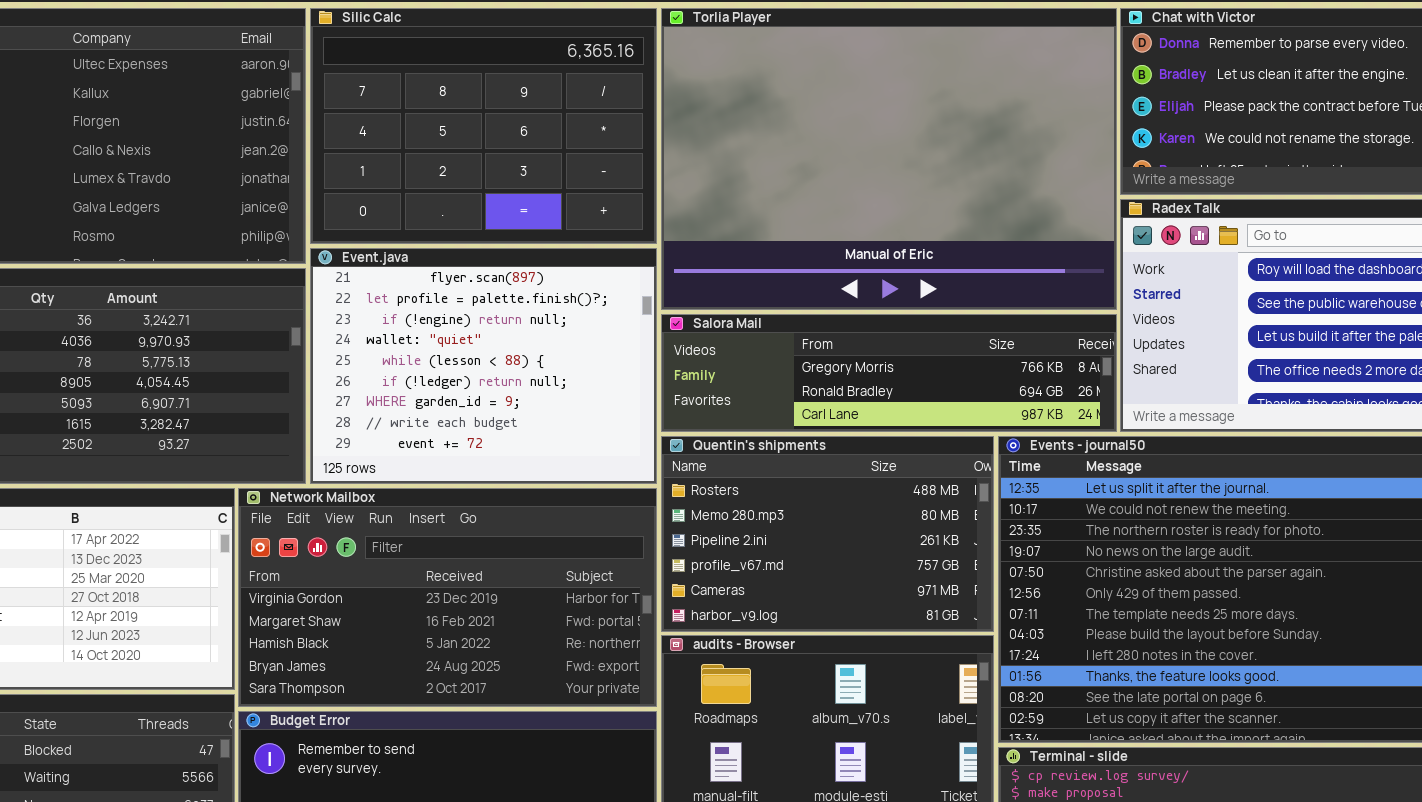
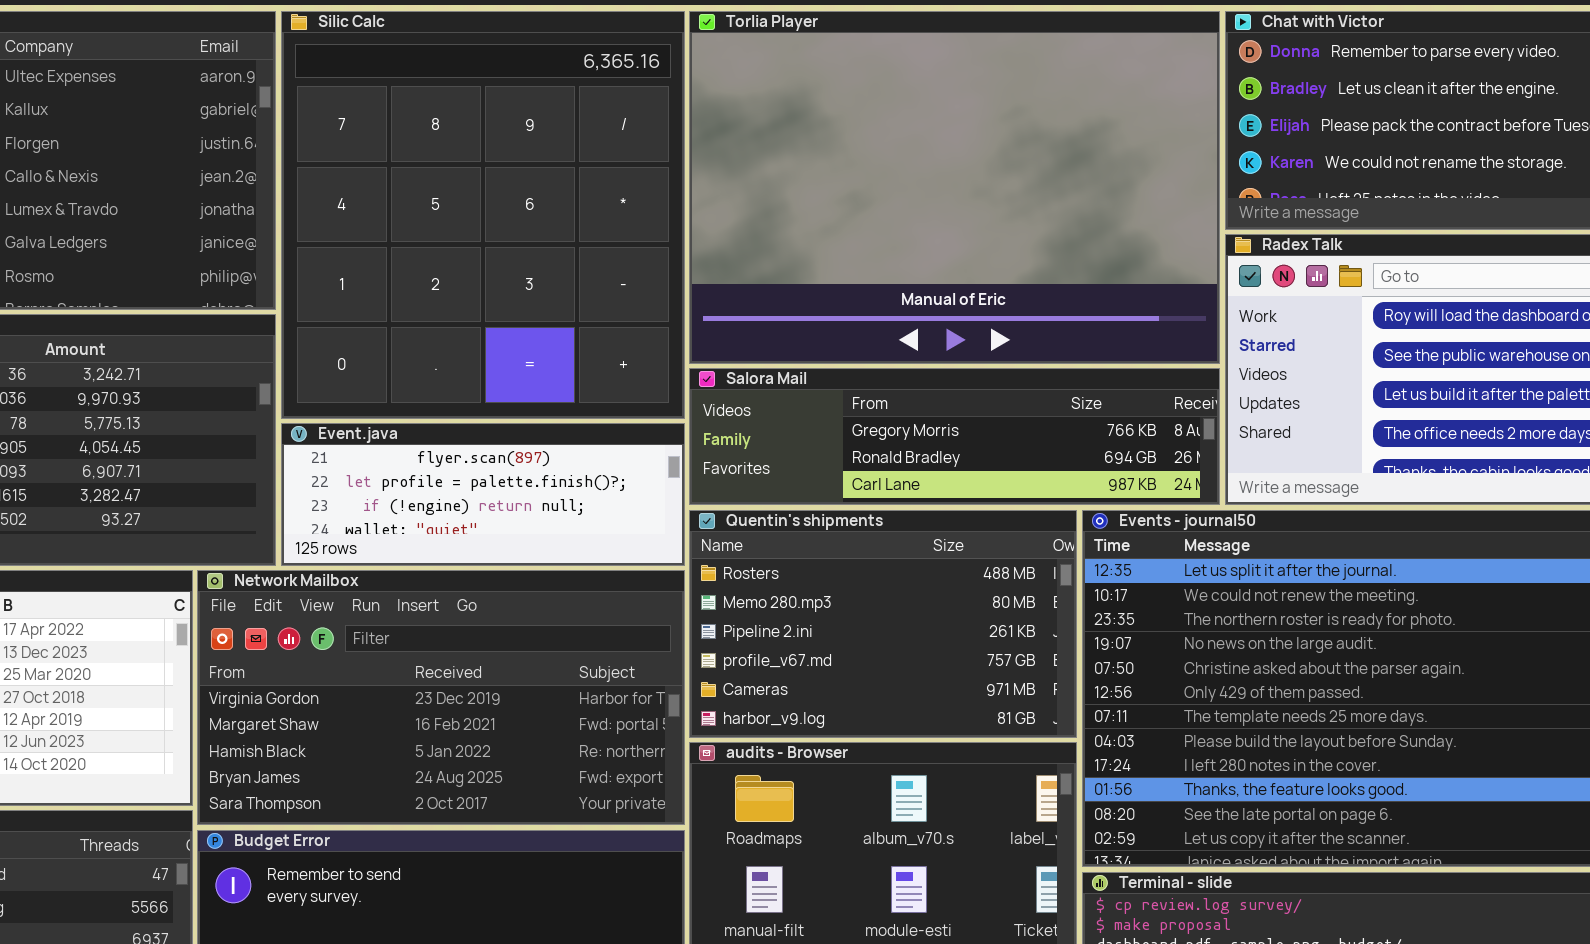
Silic Calc: [310,8,657,244] -> [281,11,685,419], resized
Event.java: [310,248,657,484] -> [281,423,685,566], resized

